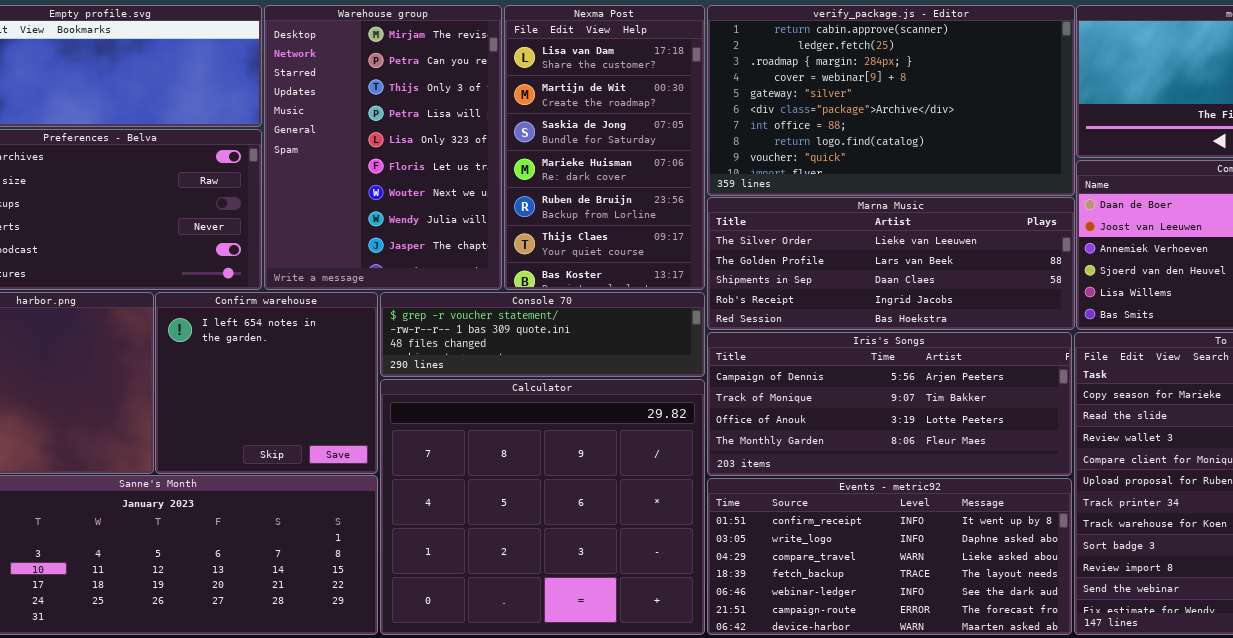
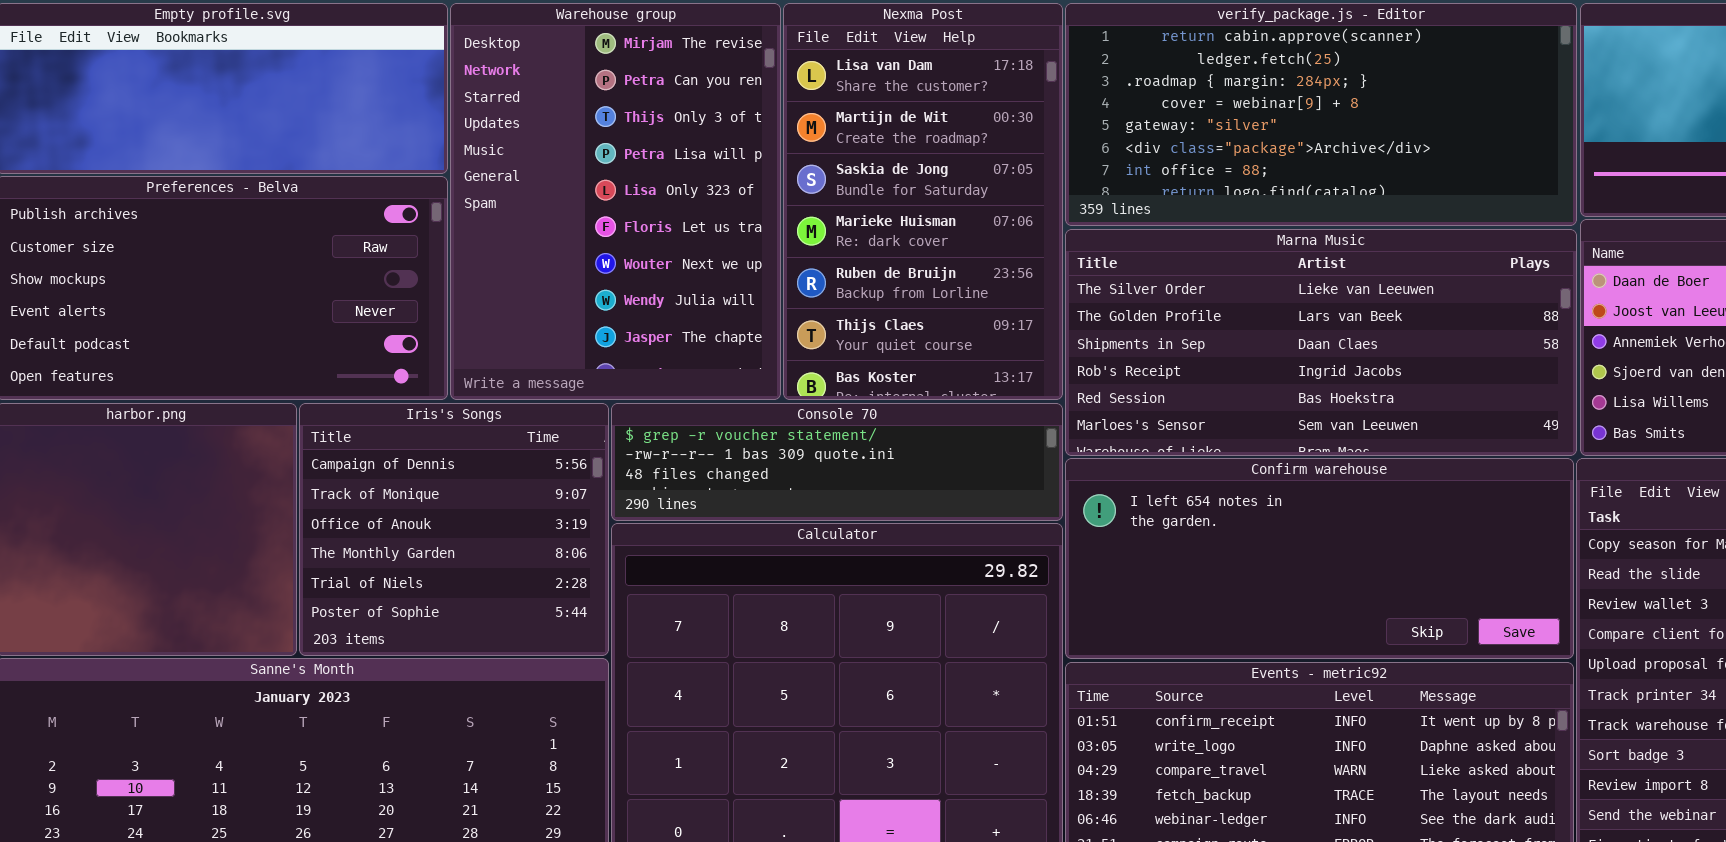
verify_package.js - Editor: [707,5,1075,196] -> [1065,3,1577,226], resized
Marna Music: [707,197,1075,330] -> [1065,229,1577,456], resized
Confirm warehouse: [155,292,378,474] -> [1065,458,1574,659], moved, resized
Iris's Songs: [707,332,1072,476] -> [299,403,609,656], moved, resized

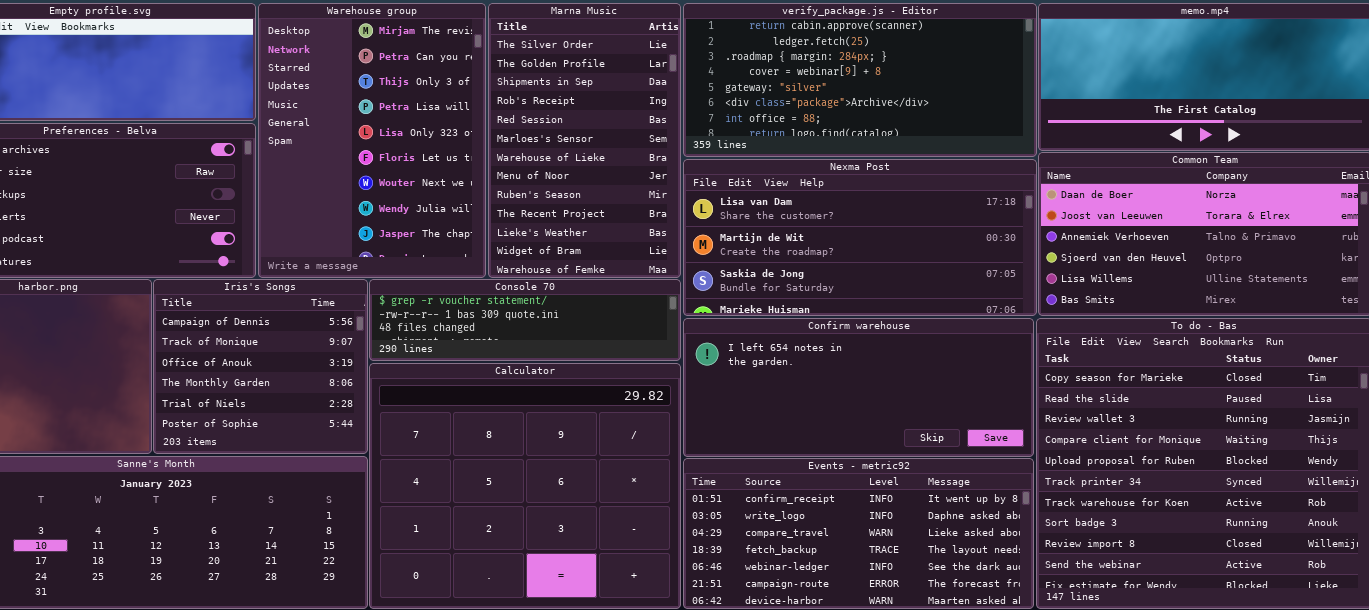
Nexma Post: [783,3,1063,400] -> [683,159,1037,316], moved, resized
Marna Music: [1065,229,1577,456] -> [488,3,681,278], moved, resized

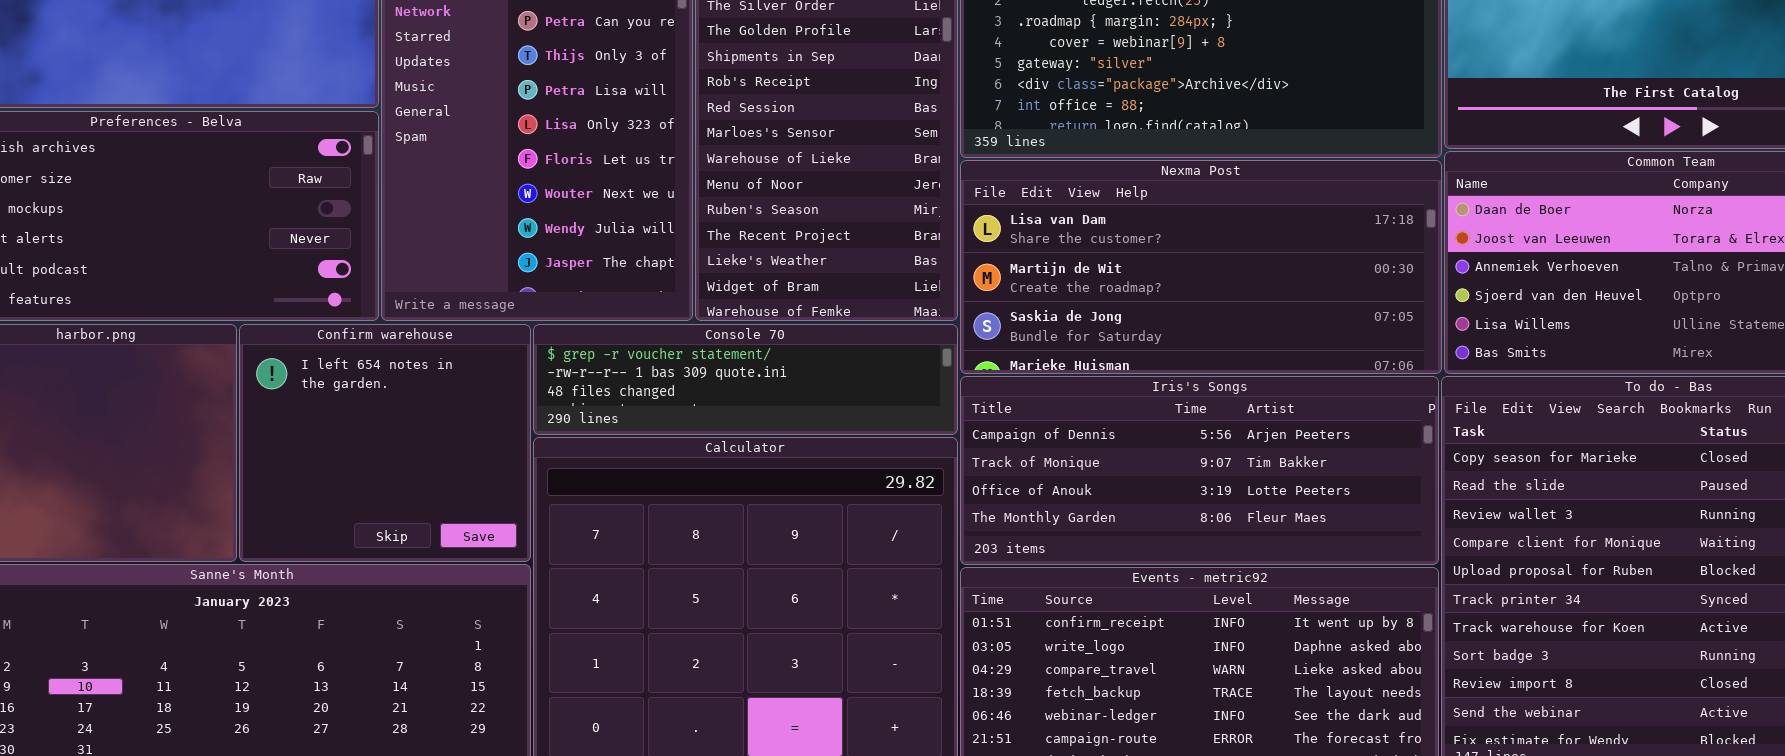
Iris's Songs: [153,279,368,454] -> [960,376,1439,565], moved, resized
Confirm warehouse: [683,318,1034,457] -> [239,324,531,562], moved, resized

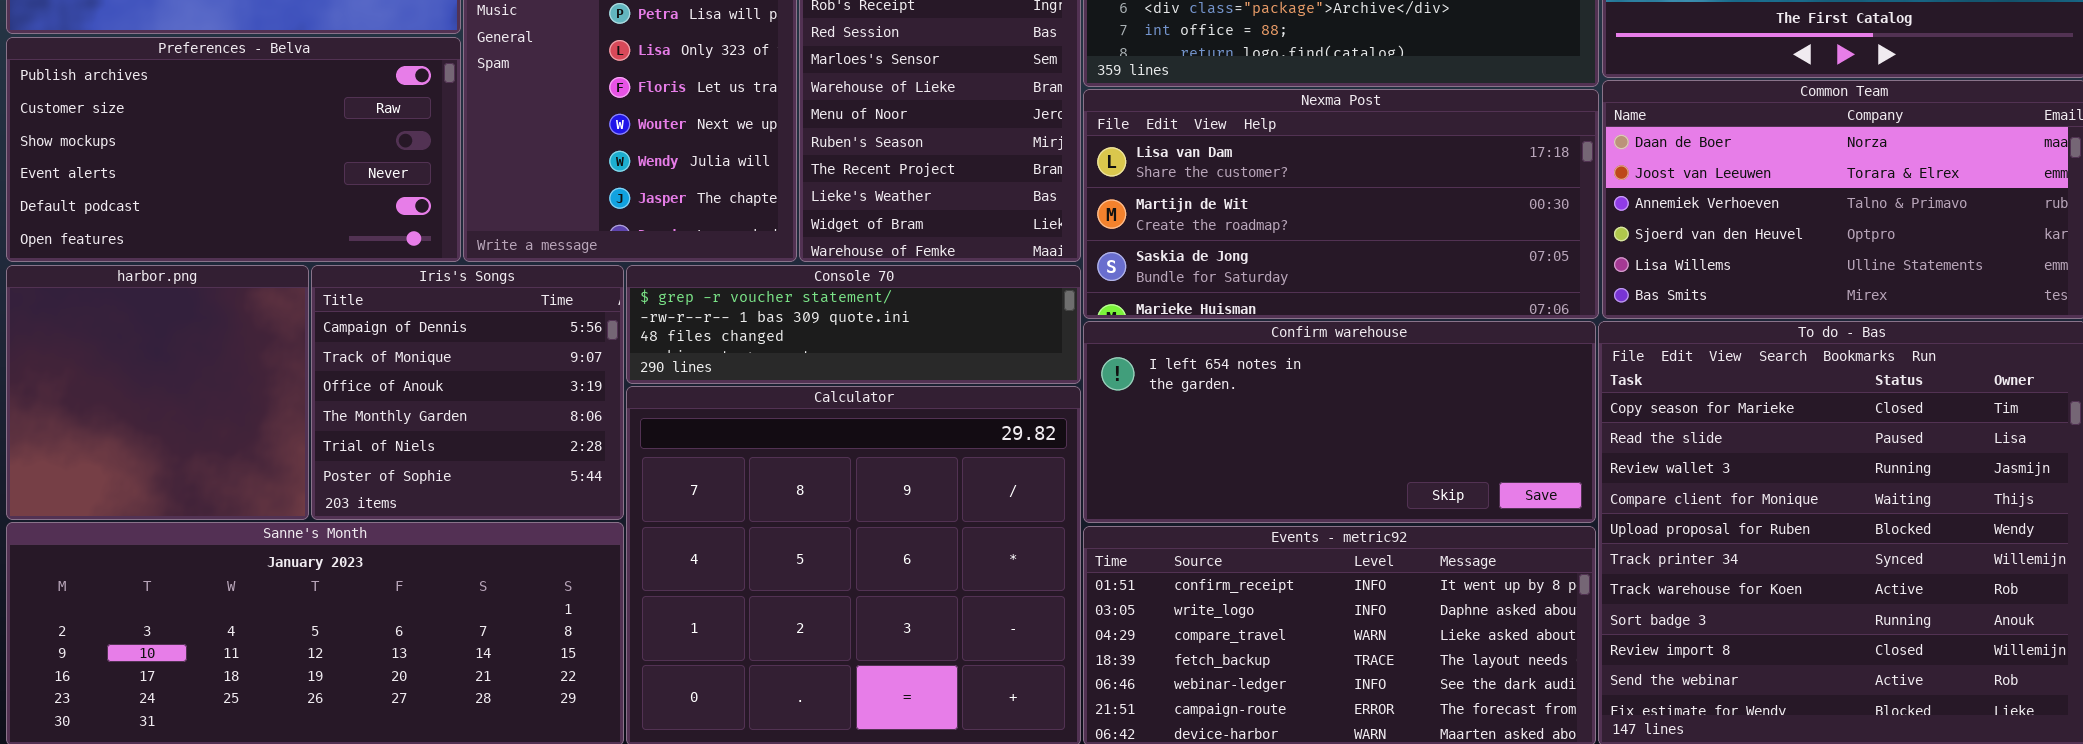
Confirm warehouse: [239,324,531,562] -> [1083,321,1596,523], moved, resized
Iris's Songs: [960,376,1439,565] -> [311,265,624,520], moved, resized

